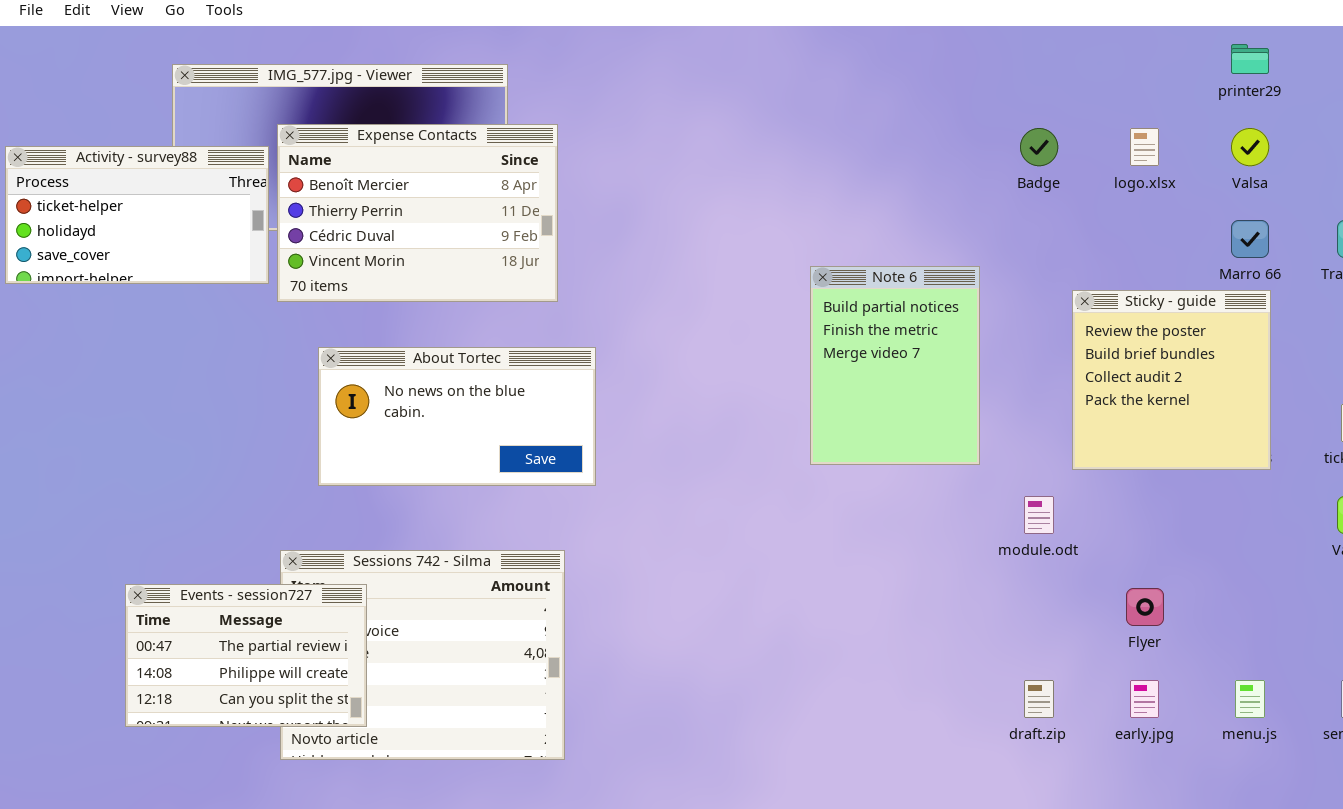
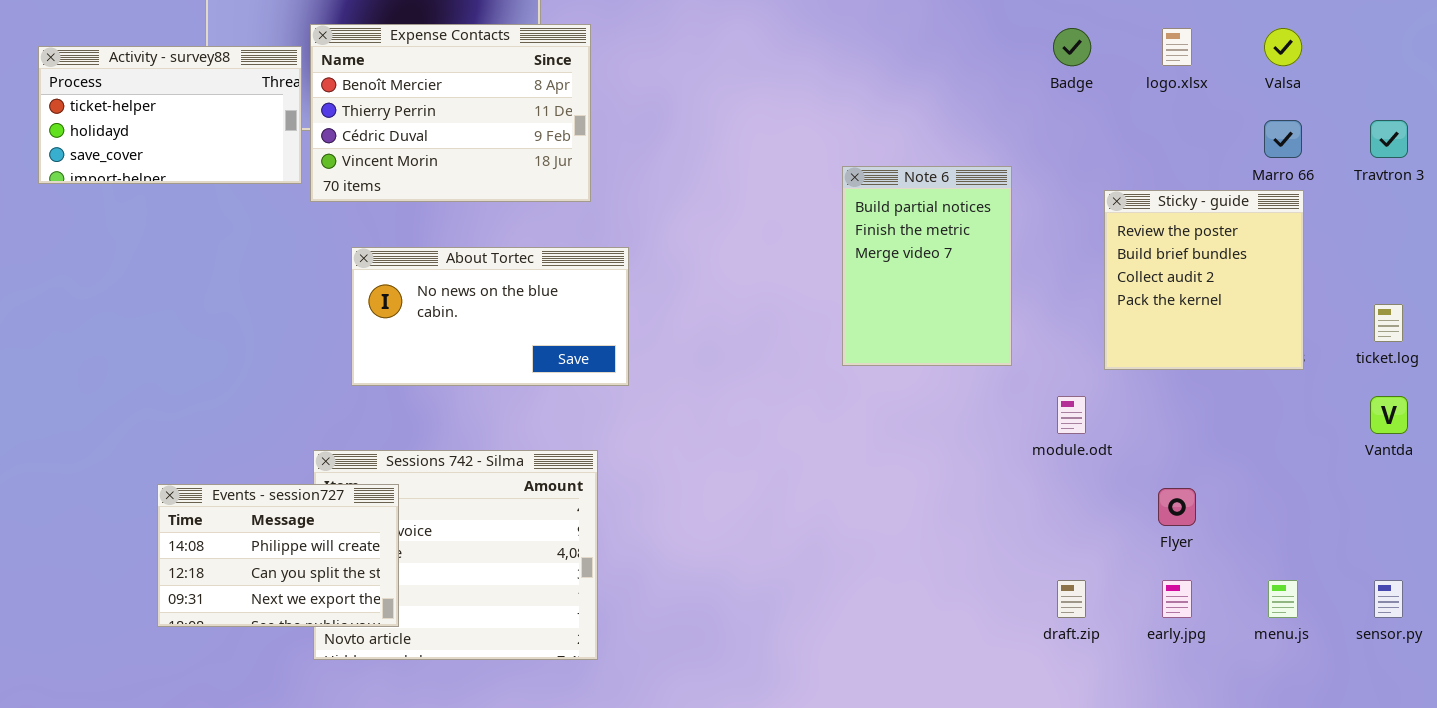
Events - session727: [125,584,367,727] -> [157,484,399,627], scrolled down 1 row

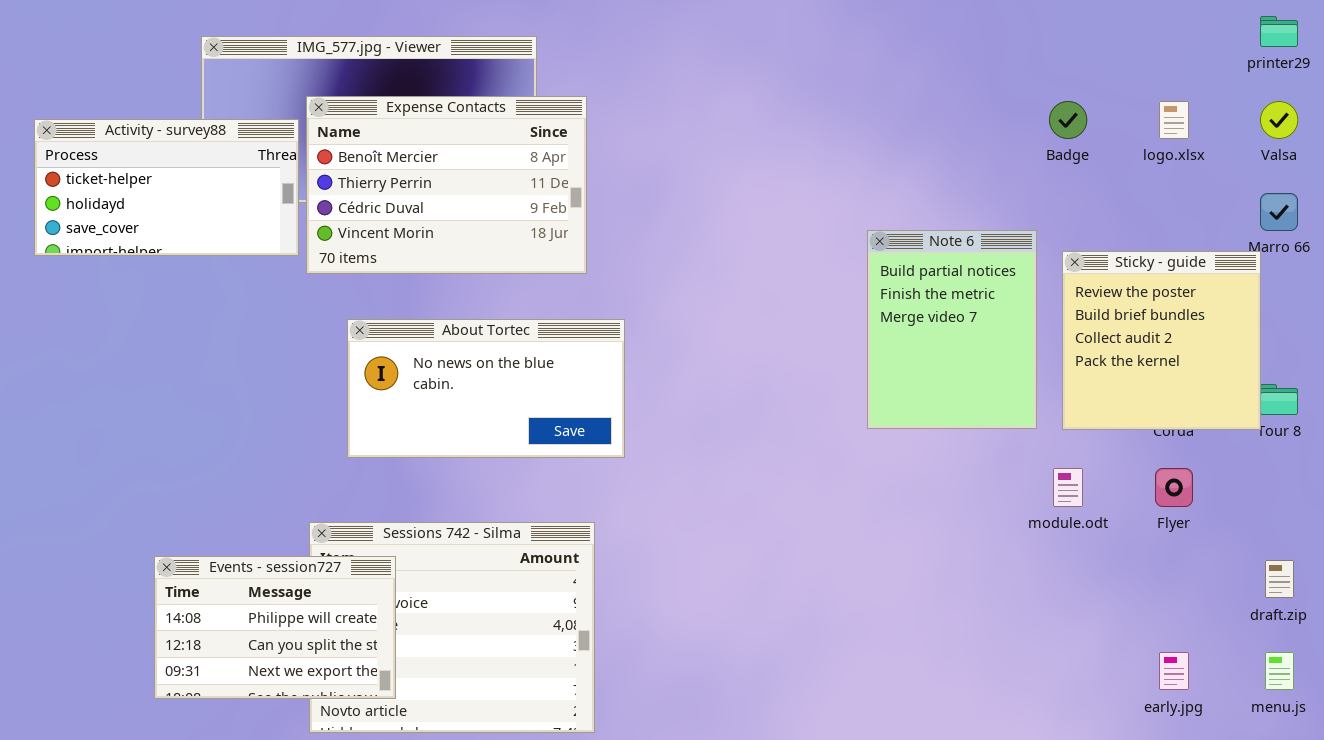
Note 6: [842,166,1012,366] -> [867,230,1037,429], moved
Sticky - guide: [1104,190,1304,370] -> [1062,251,1261,430], moved
Flyer: [1158,488,1196,526] -> [1155,468,1193,507], moved
draft.zip: [1057,580,1086,618] -> [1265,560,1294,598], moved

